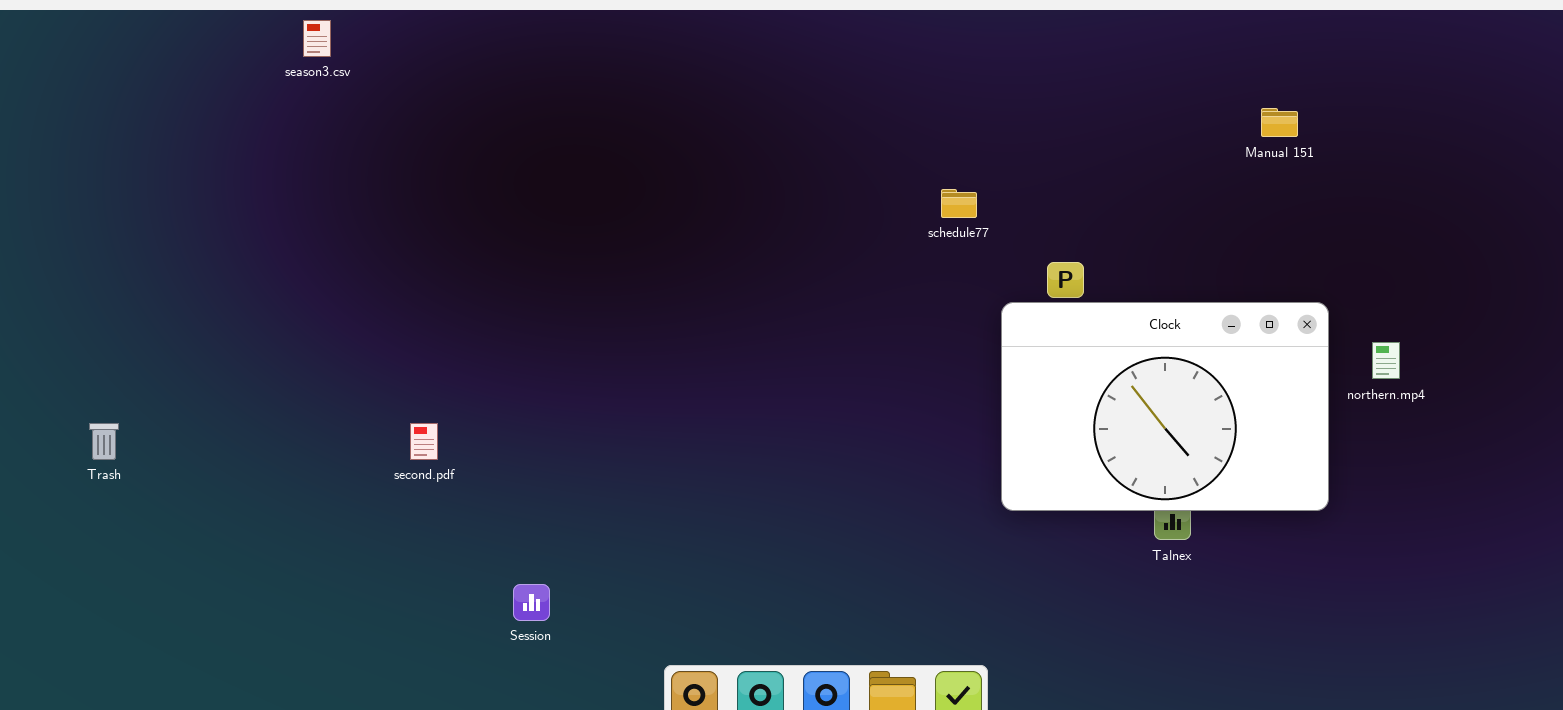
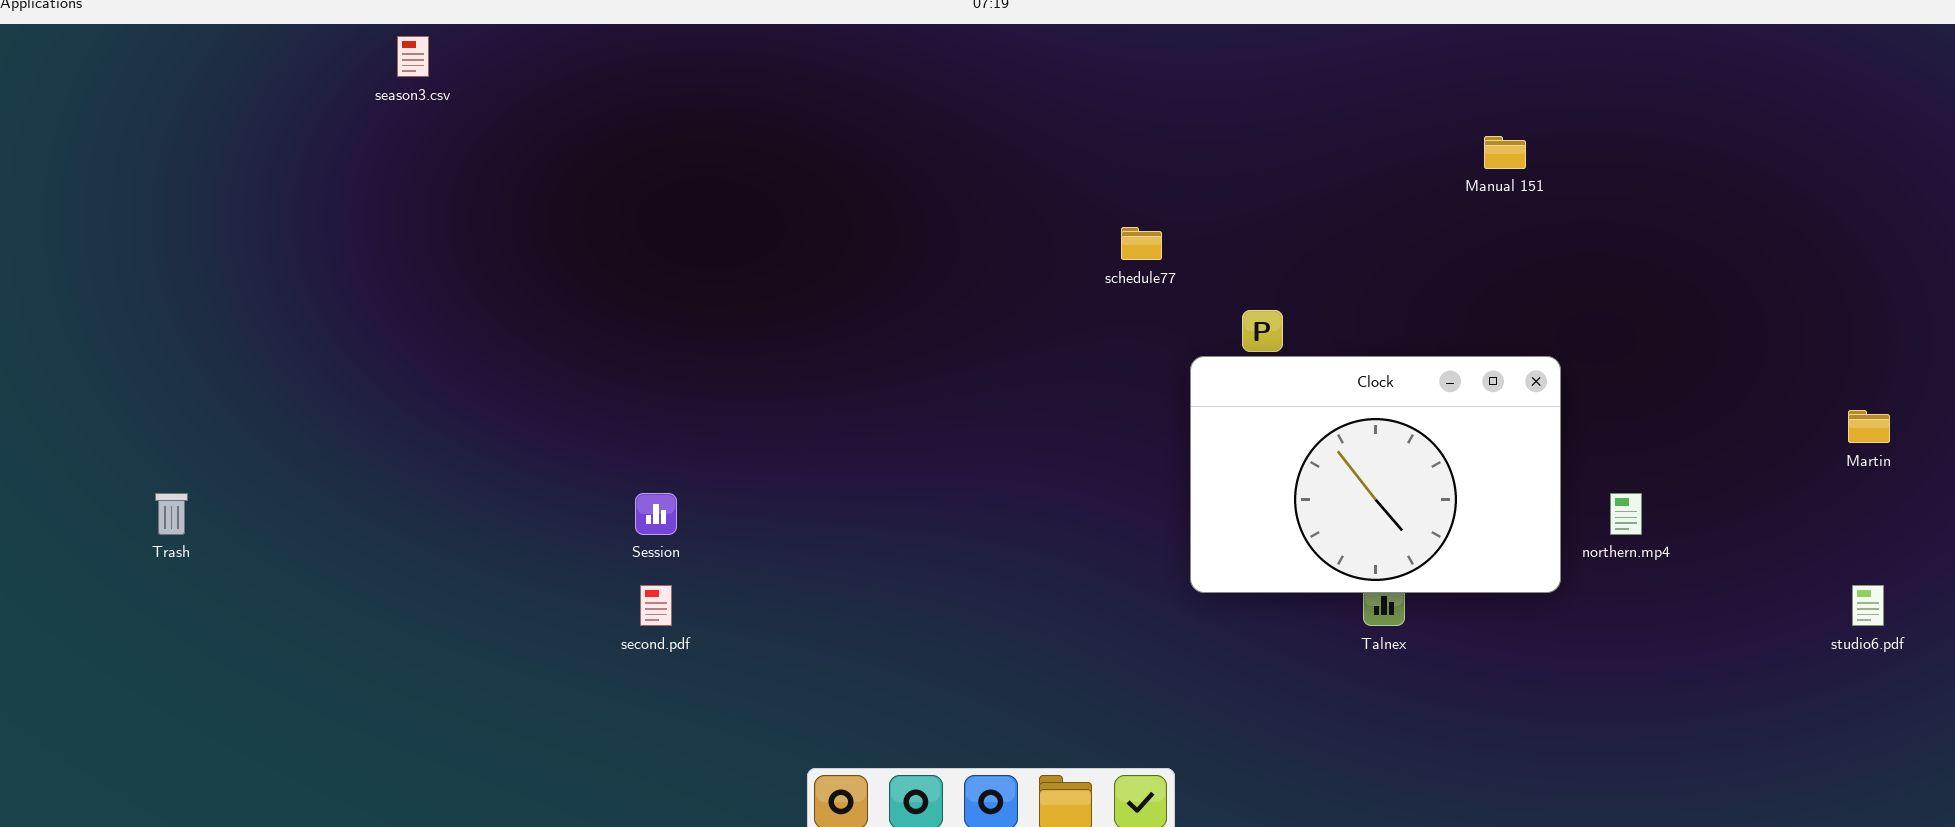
northern.mp4: [1372,342,1400,379] -> [1610,493,1642,535], moved
second.pdf: [410,423,438,460] -> [640,585,672,626], moved
Session: [513,584,550,621] -> [635,493,677,535], moved

